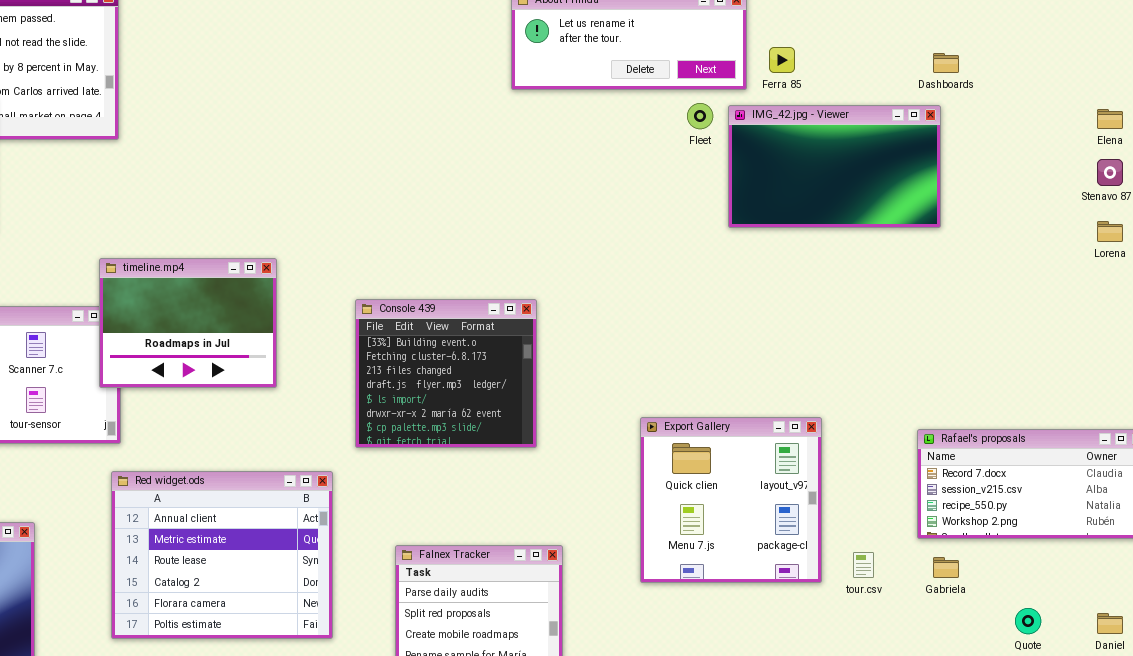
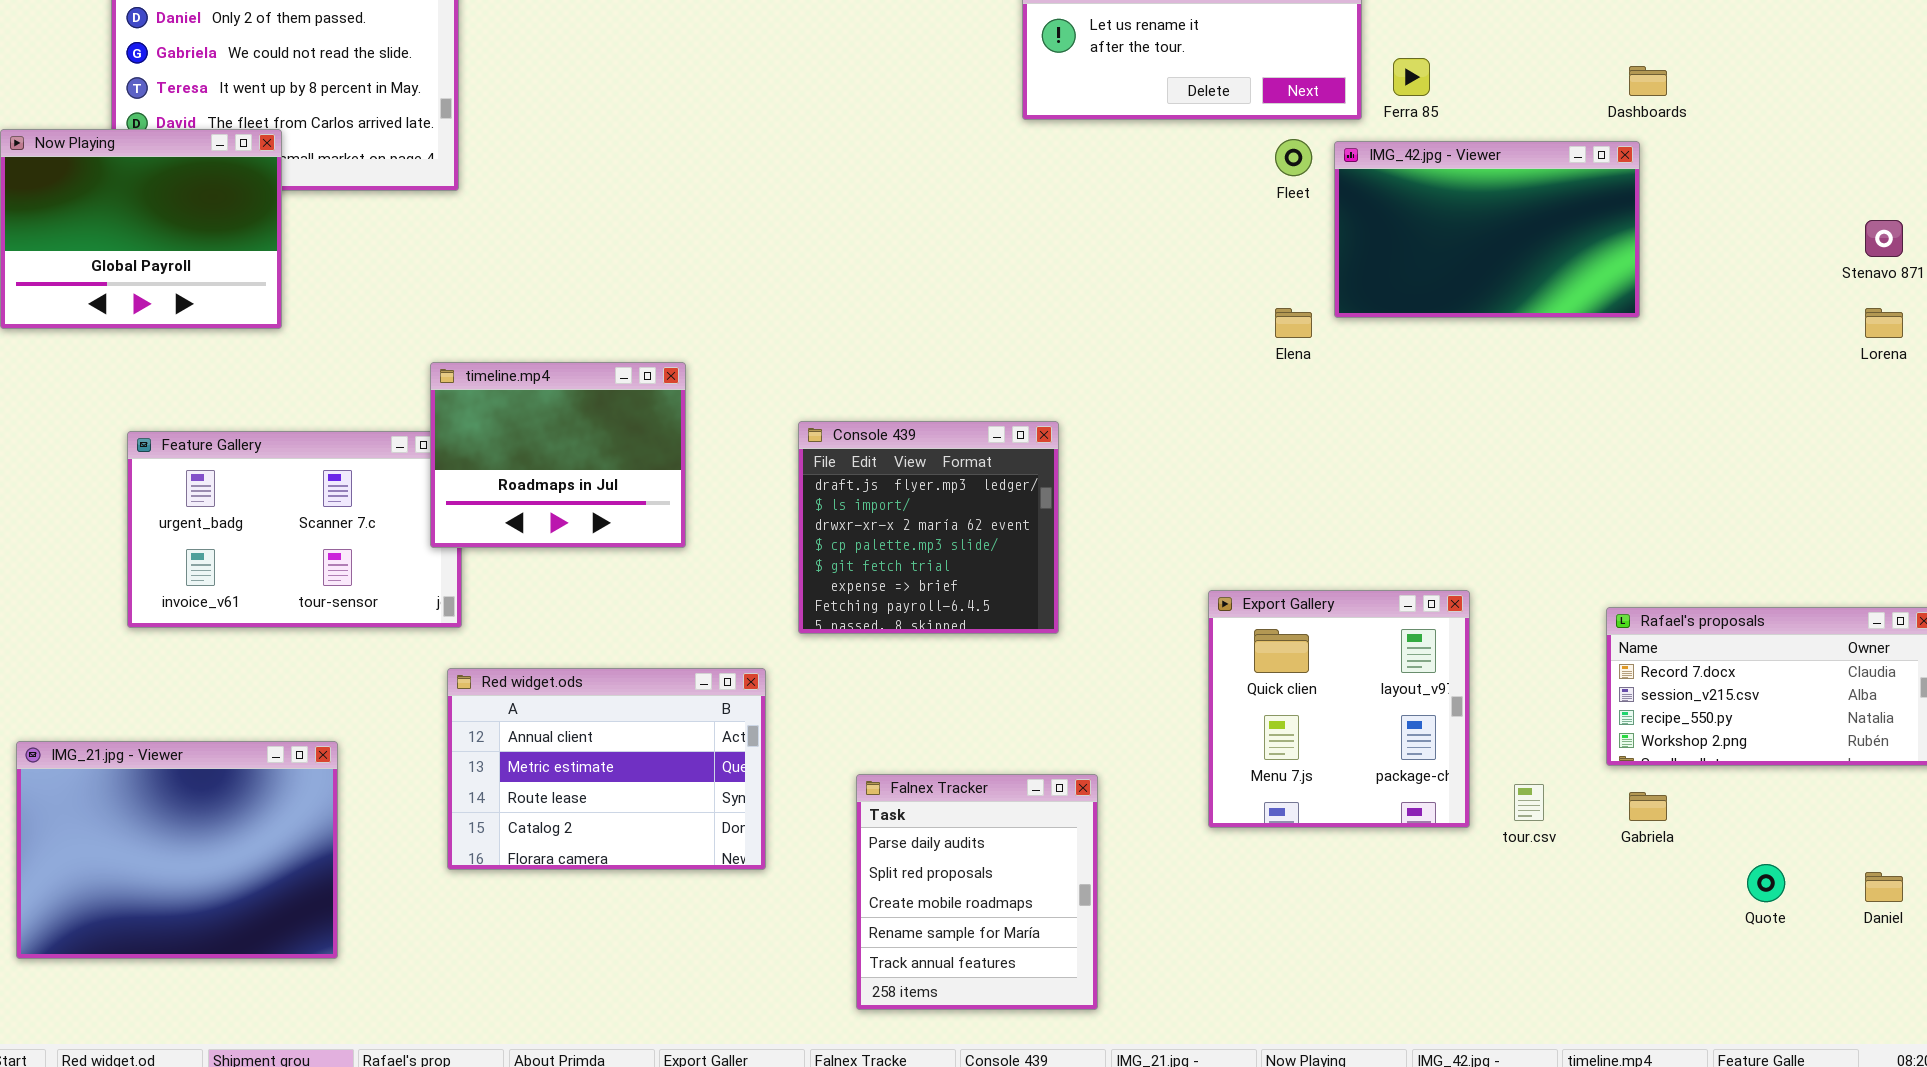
Elena: [1097,109,1123,129] -> [1275,308,1312,338], moved
Console 439: [355,299,537,448] -> [798,421,1059,634], scrolled down 3 rows
Red widget.ods: [111,471,333,639] -> [447,668,766,870], resized

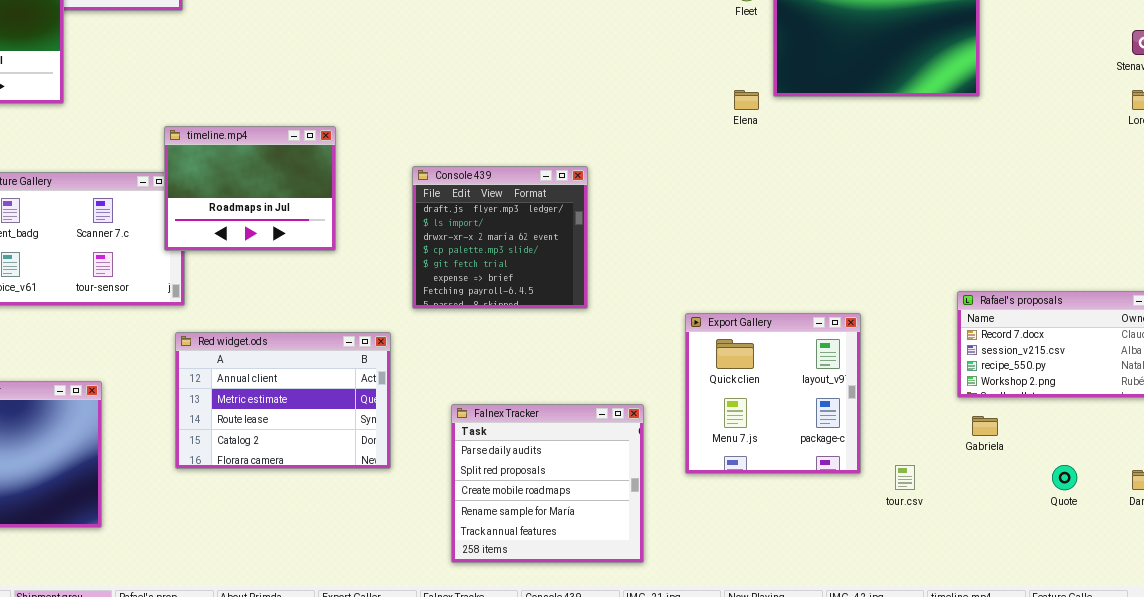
Export Gallery: [1208,590,1470,828] -> [685,313,861,474], moved
Falnex Tracker: [856,774,1098,1010] -> [451,404,644,563], resized
tour.csv: [1514,784,1544,821] -> [895,465,915,490], moved

